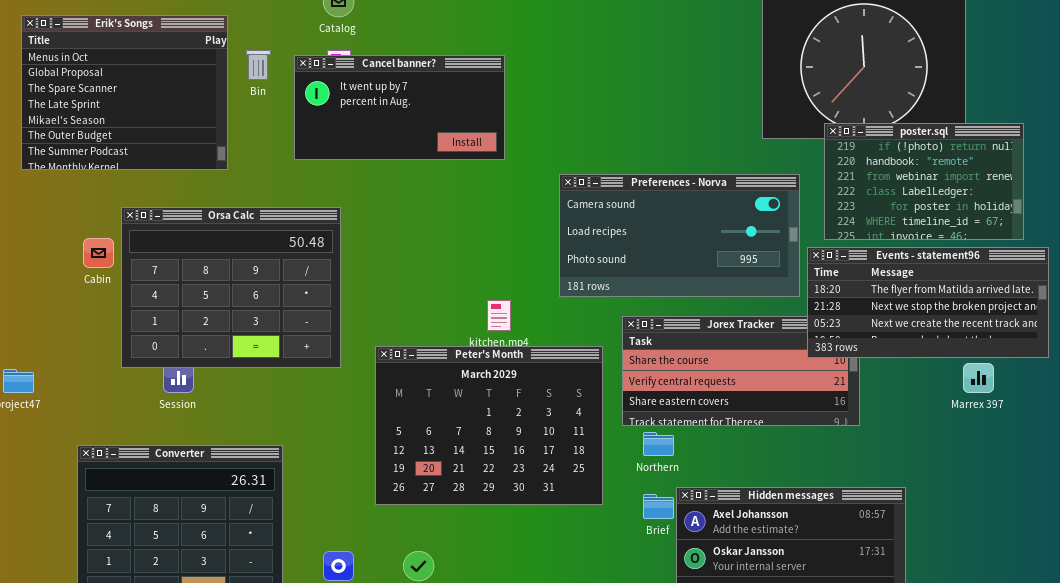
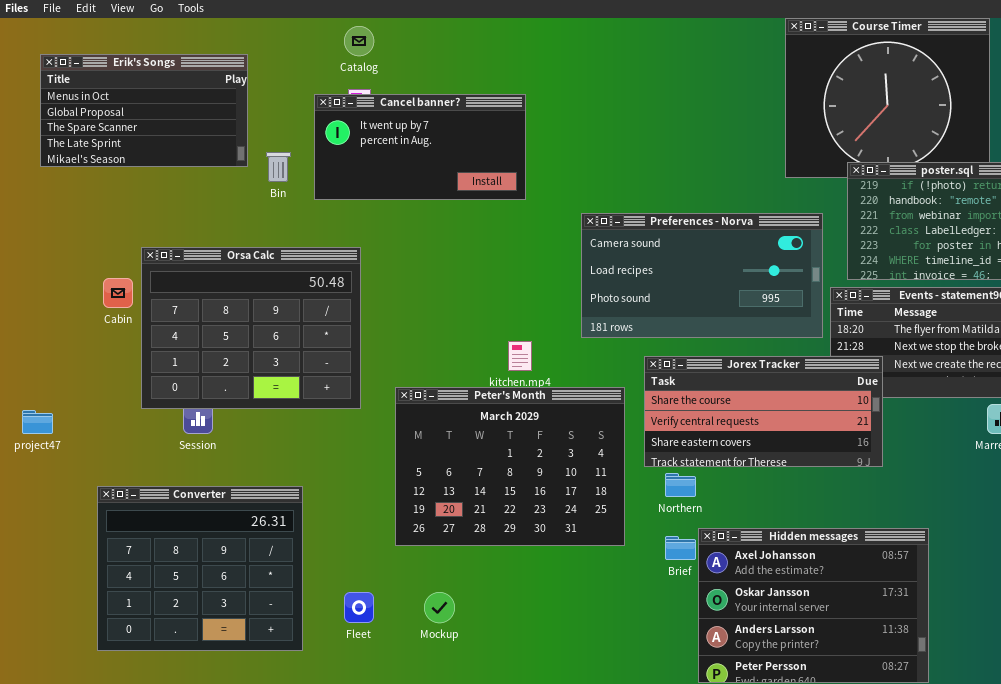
Erik's Songs: [21,15,228,170] -> [40,54,248,167], resized
Bin: [246,50,271,80] -> [266,152,291,182], moved
Jorex Tracker: [622,316,860,426] -> [644,356,883,467], raised

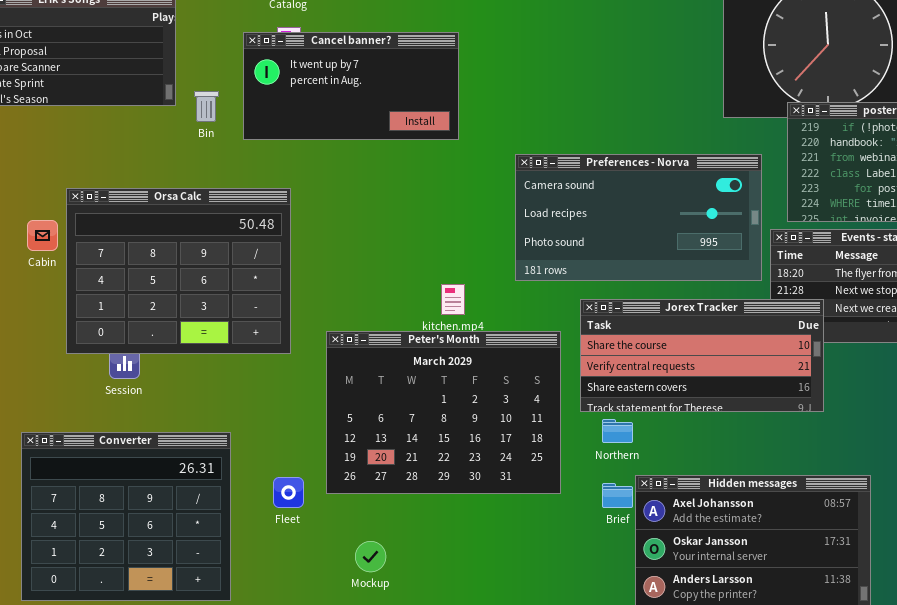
Fleet: [344,592,374,623] -> [273,477,304,508], moved

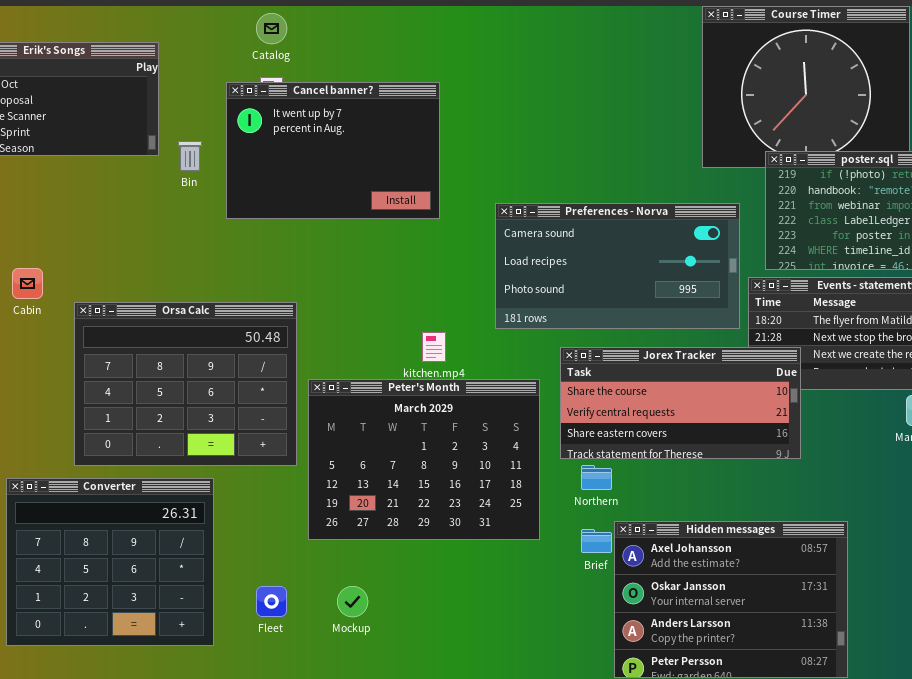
Cancel banner?: [243,32,459,140] -> [226,82,440,219], resized
Orsa Calc: [66,188,291,354] -> [74,302,297,466], moved
Fleet: [273,477,304,508] -> [256,586,287,617], moved

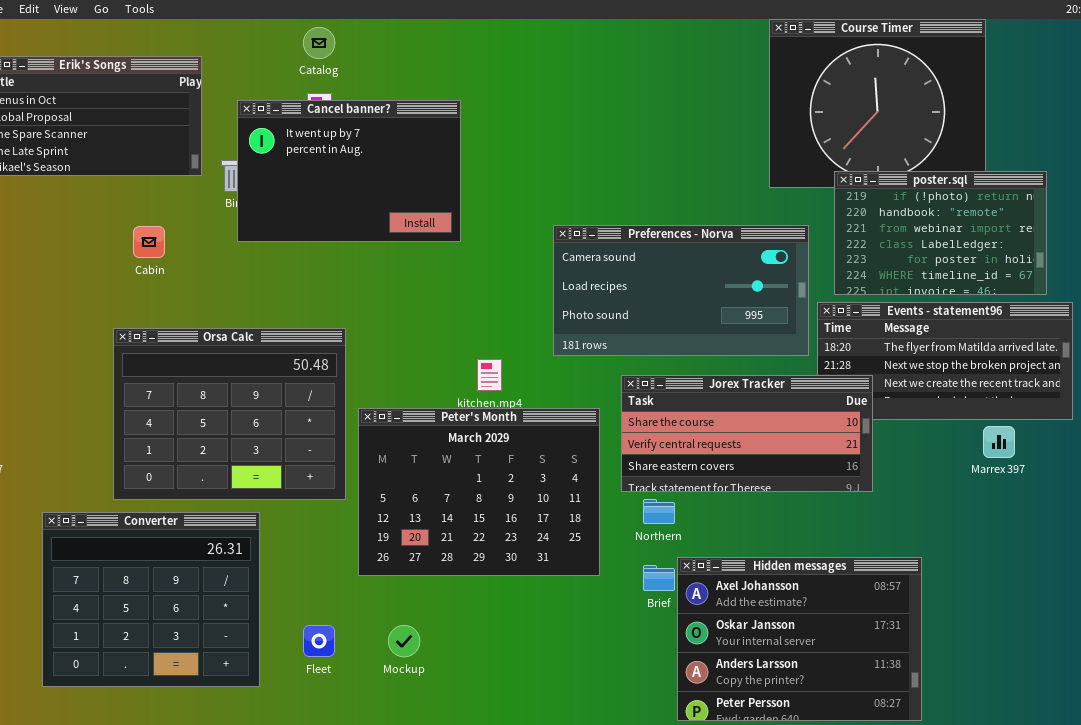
Cancel banner?: [226,82,440,219] -> [237,100,461,242], moved
Cabin: [12,268,43,299] -> [133,226,165,258], moved

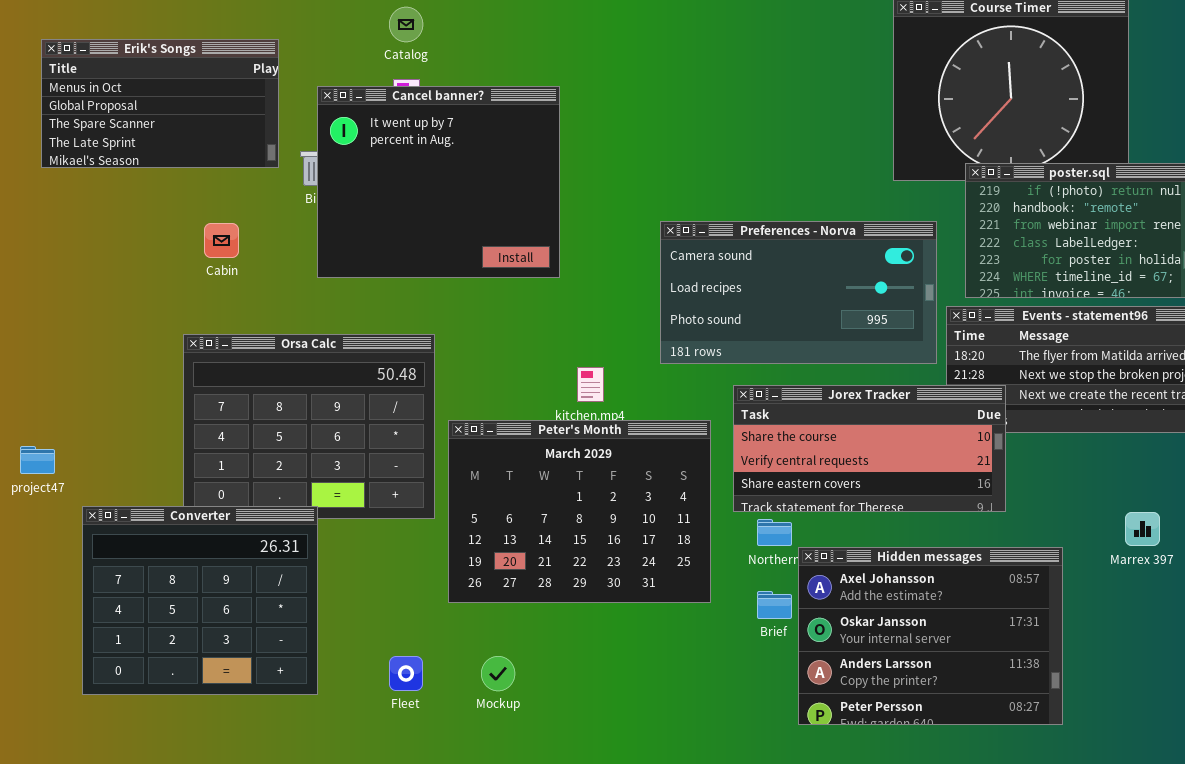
Cancel banner?: [237,100,461,242] -> [317,86,560,278], resized
Marrex 397: [983,426,1015,458] -> [1125,512,1160,546], moved
Converter: [42,512,260,687] -> [82,506,318,695], moved
Hidden messages: [677,557,922,721] -> [798,547,1063,725], moved

